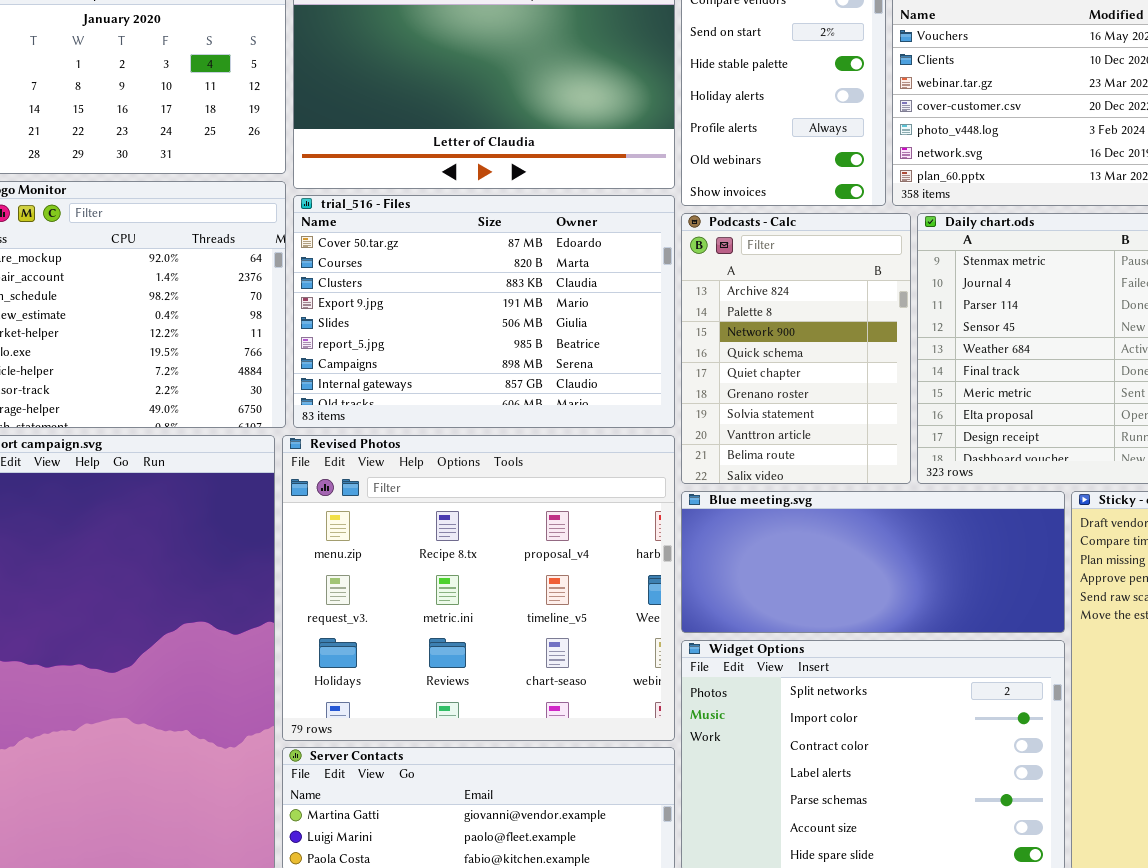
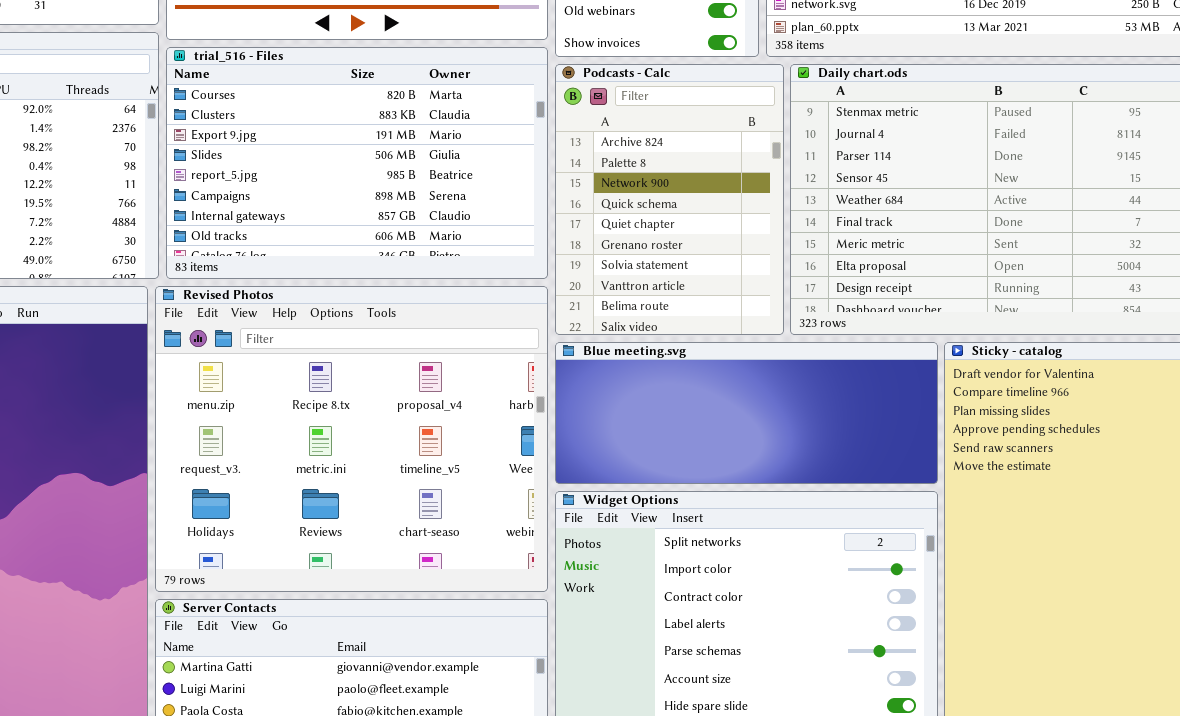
trial_516 - Files: [293,195,675,428] -> [166,47,548,279], scrolled down 1 row

